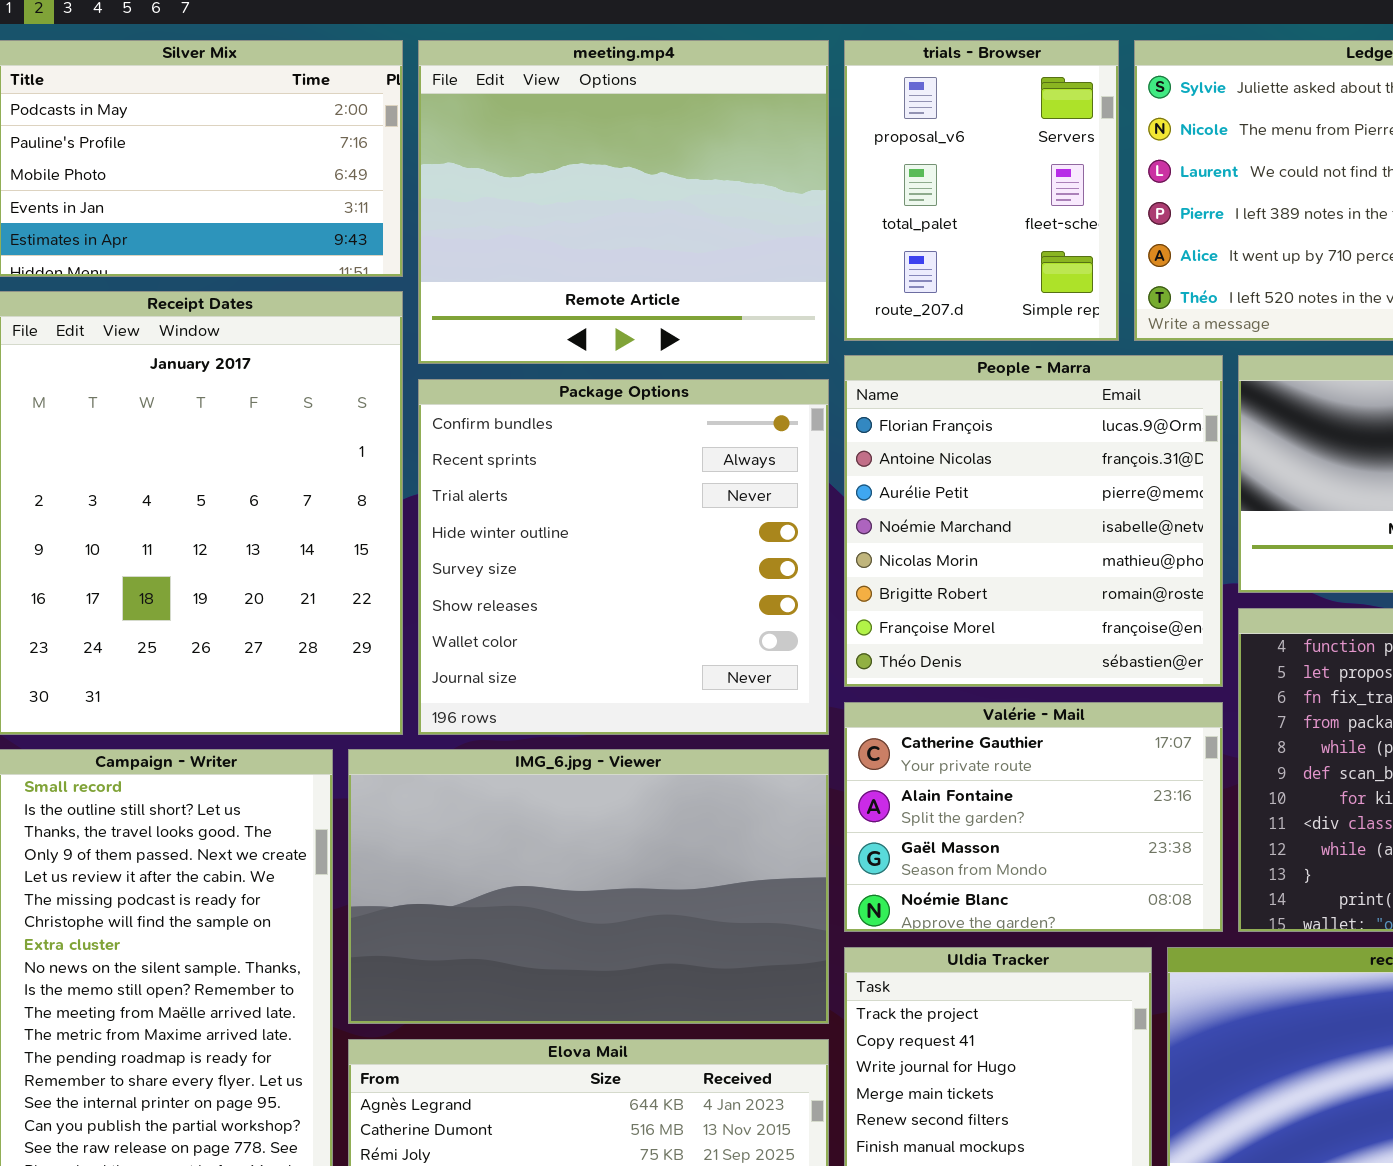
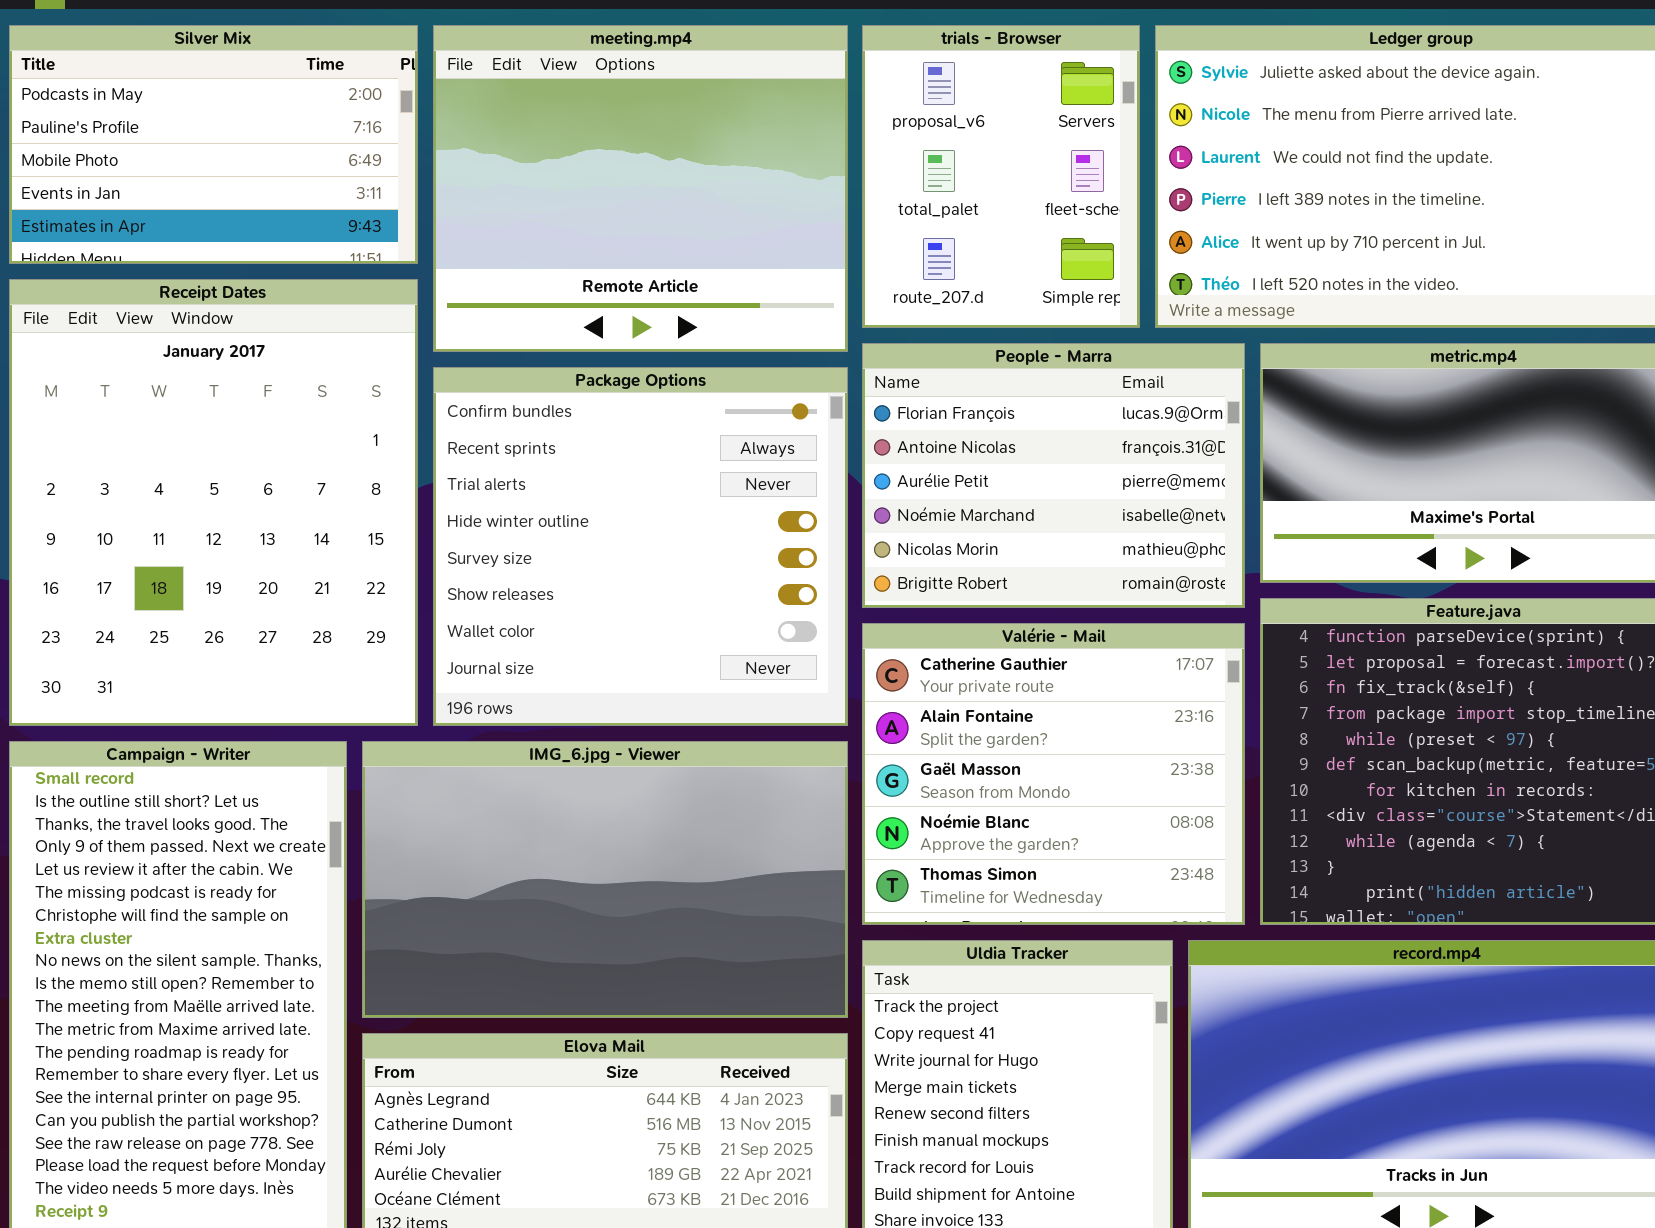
People - Marra: [844,355,1223,687] -> [862,343,1245,608], resized
Valérie - Mail: [844,702,1223,932] -> [862,623,1245,925], resized

